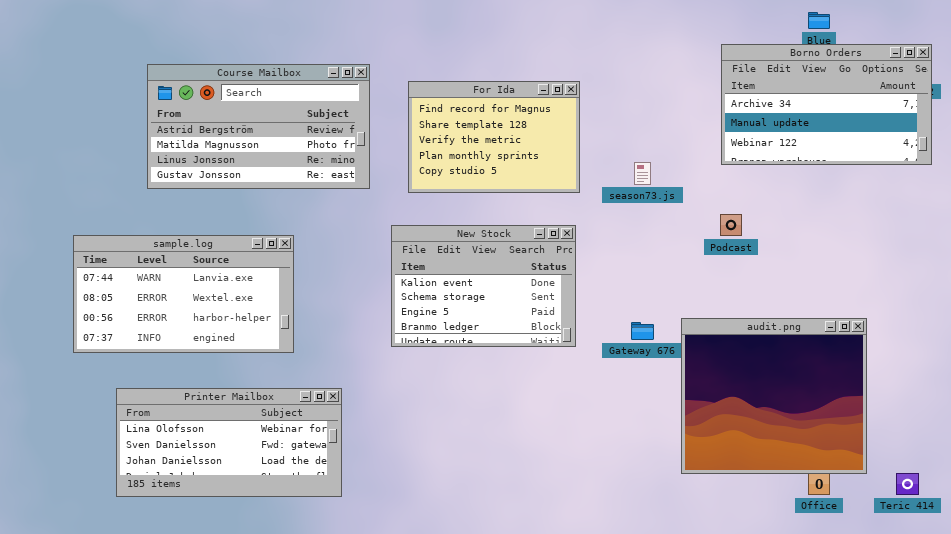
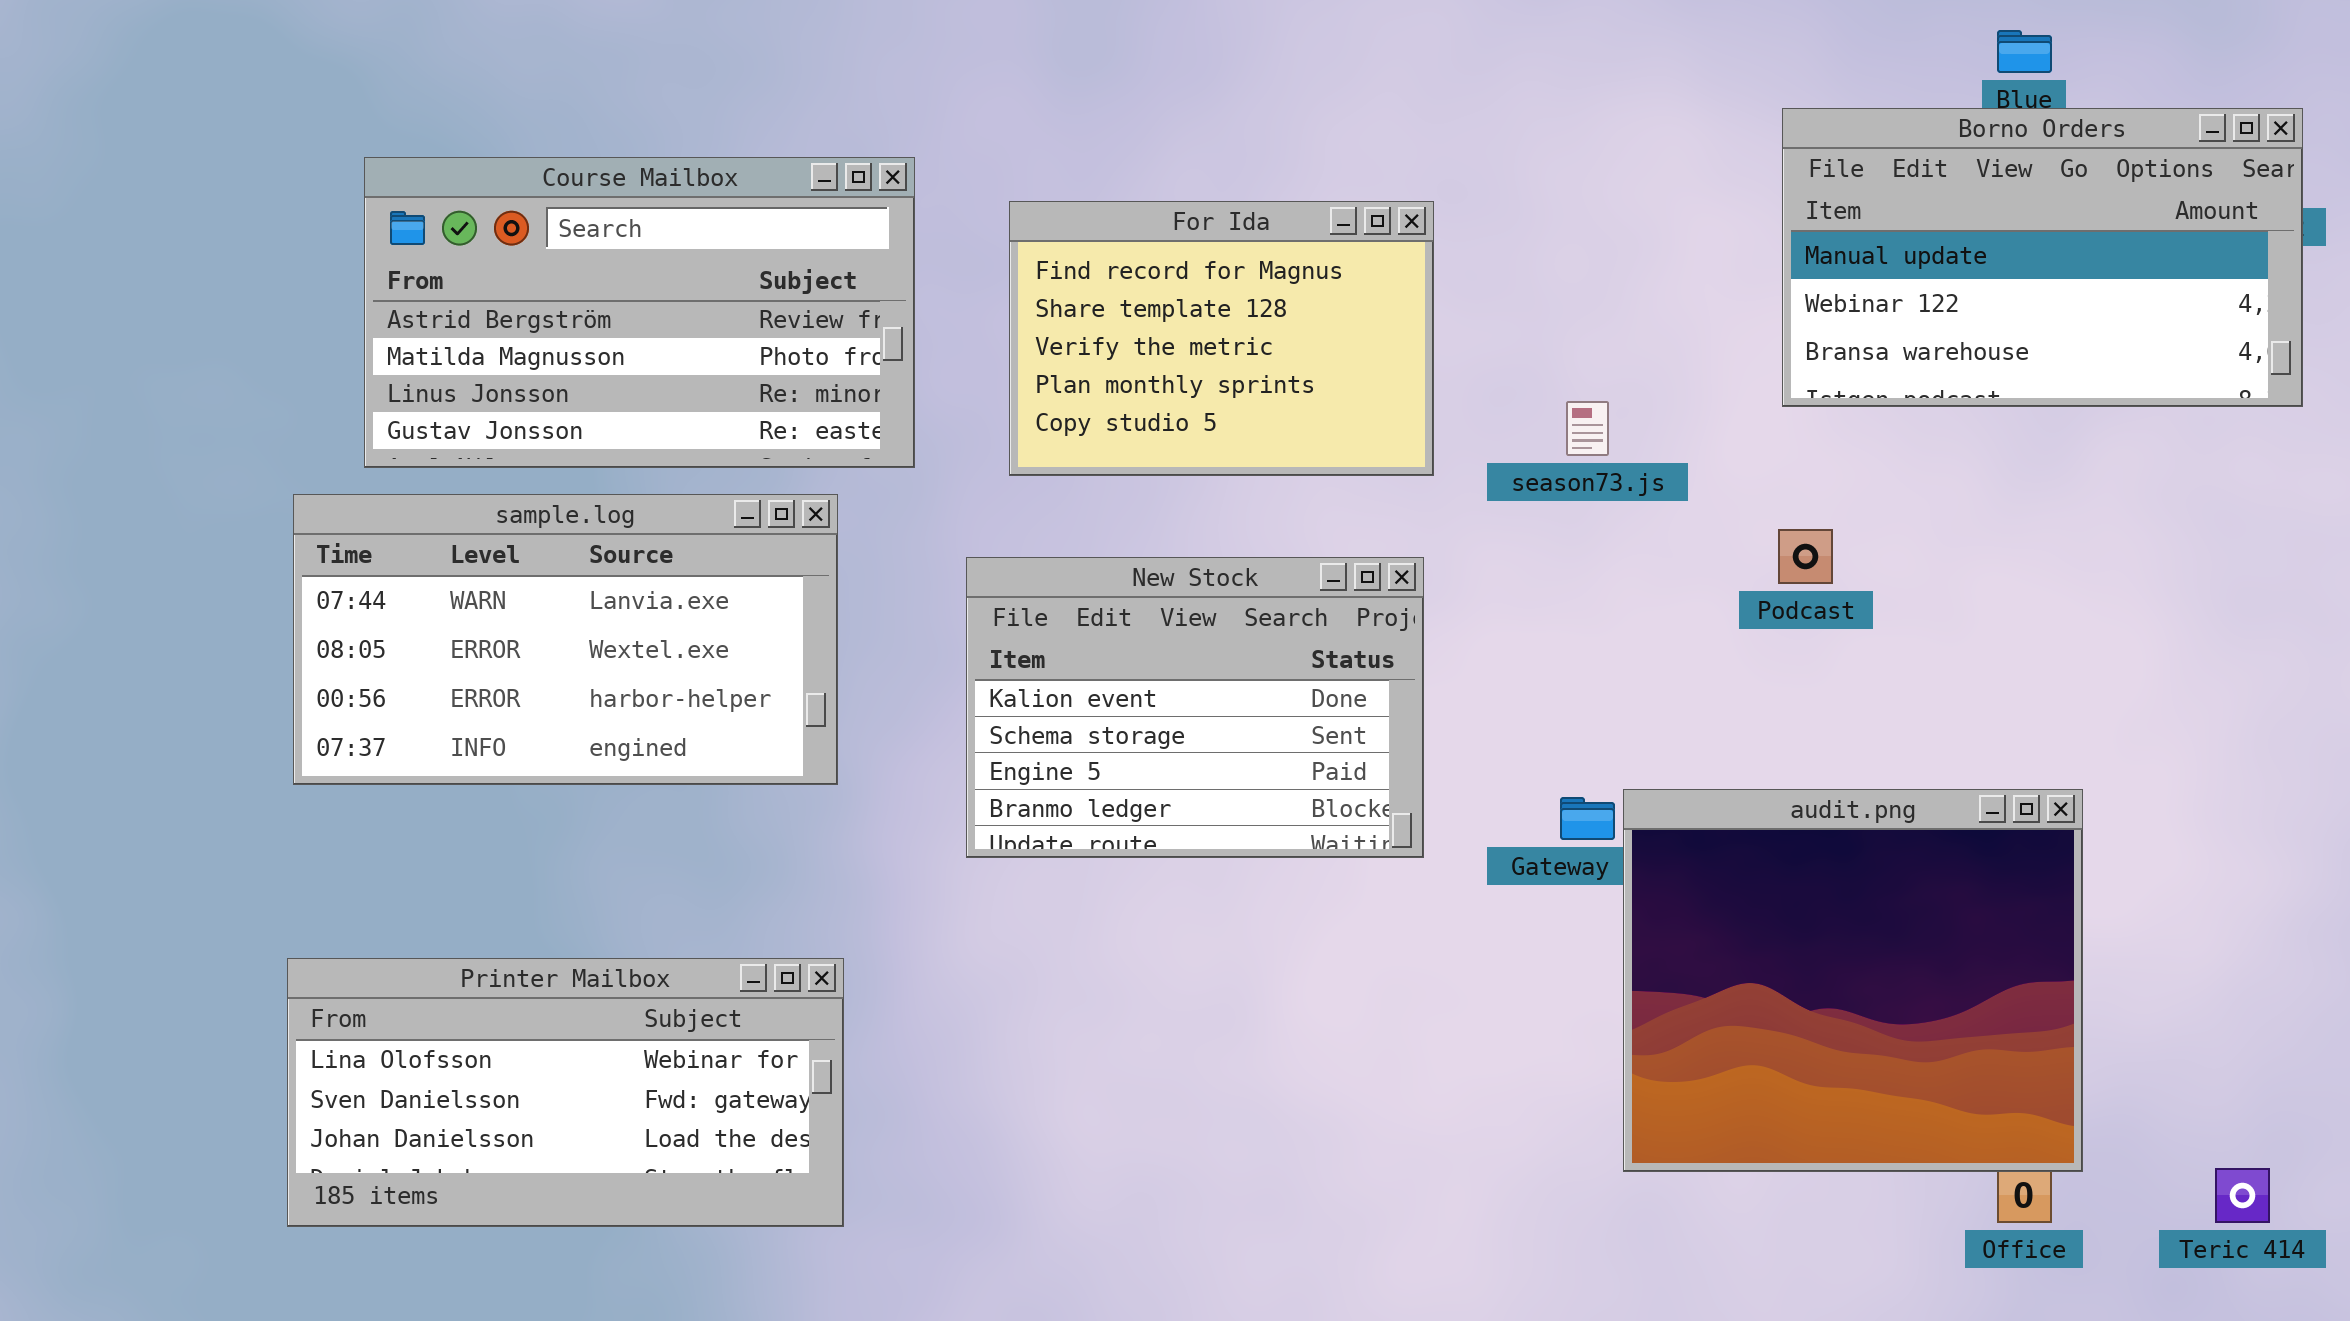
Borno Orders: [721,44,932,165] -> [1782,108,2303,407], scrolled down 1 row
sample.log: [73,235,294,353] -> [293,494,838,785], moved
audit.png: [681,318,867,474] -> [1623,789,2083,1172], moved

